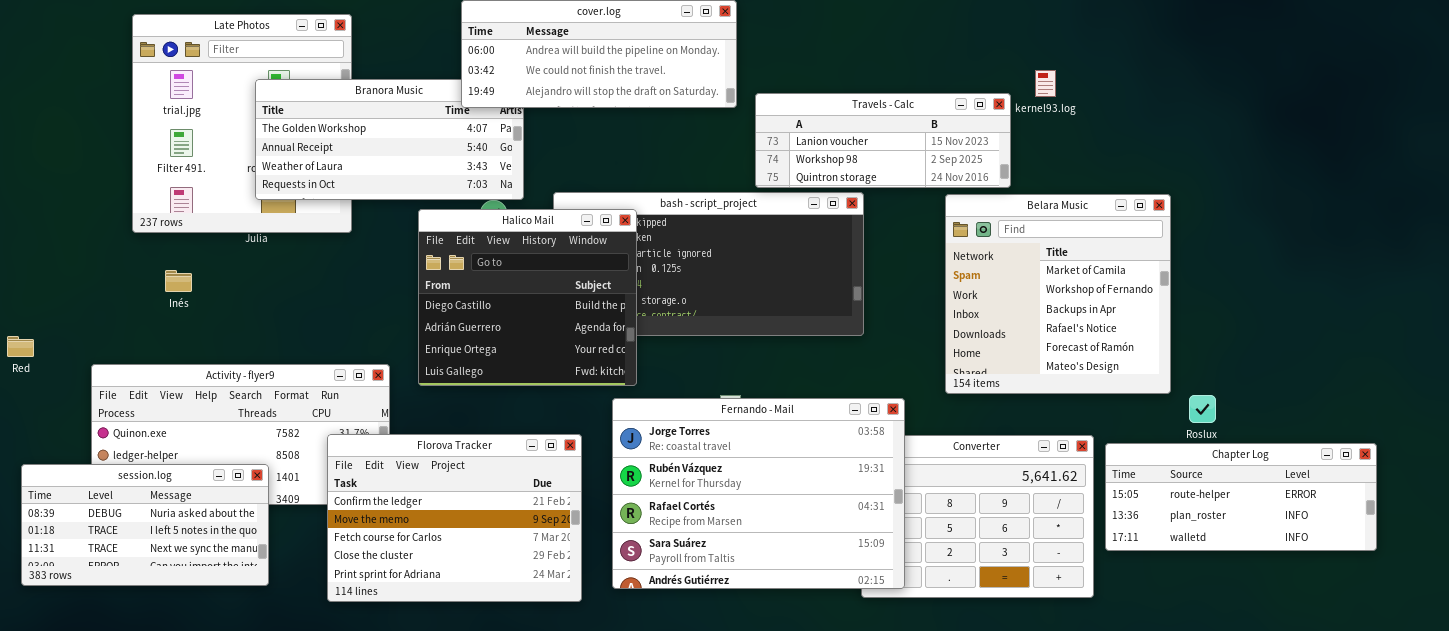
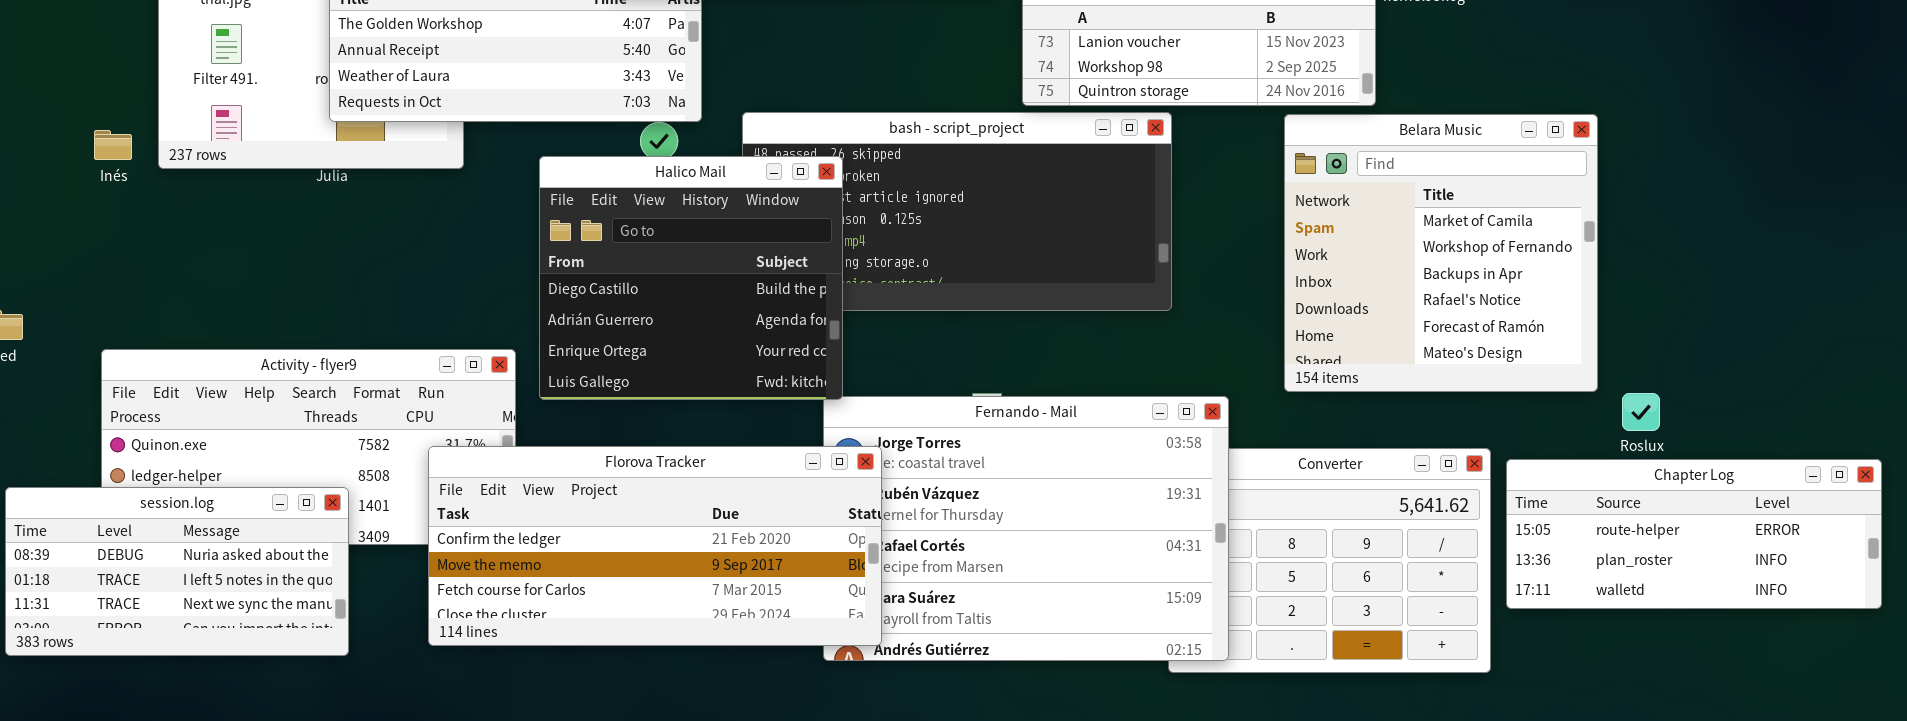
Halico Mail: [418,209,637,386] -> [539,156,843,400], moved
Inés: [165,270,192,292] -> [94,130,132,160], moved
Florova Tracker: [327,434,582,602] -> [428,446,882,646], resized

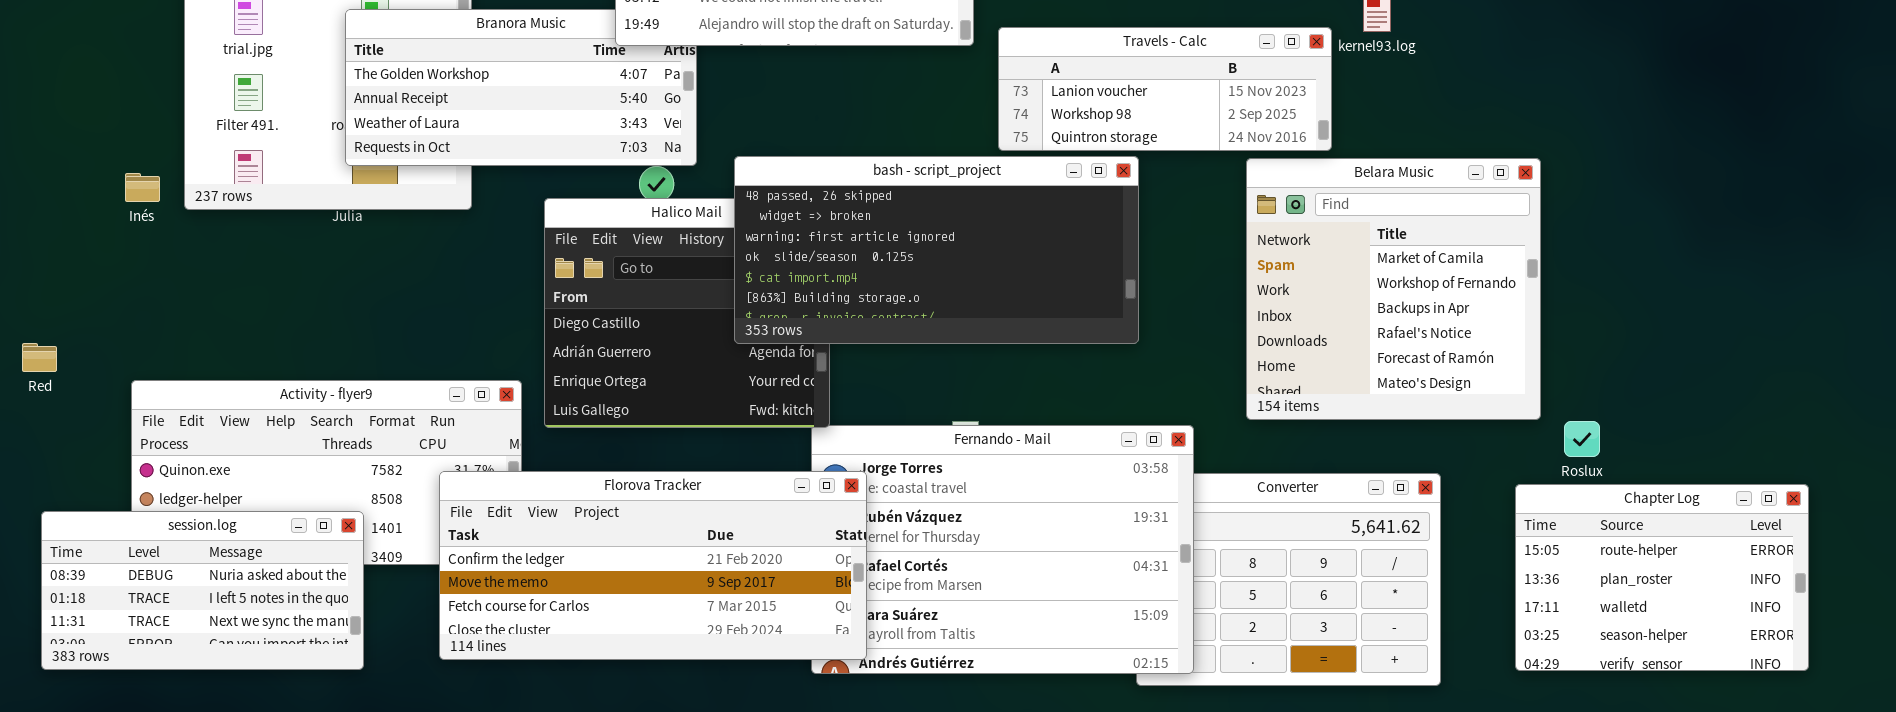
bash - script_project: [742,112,1172,311] -> [734,156,1139,344], raised
Chapter Log: [1506,459,1882,609] -> [1515,484,1809,671], resized

